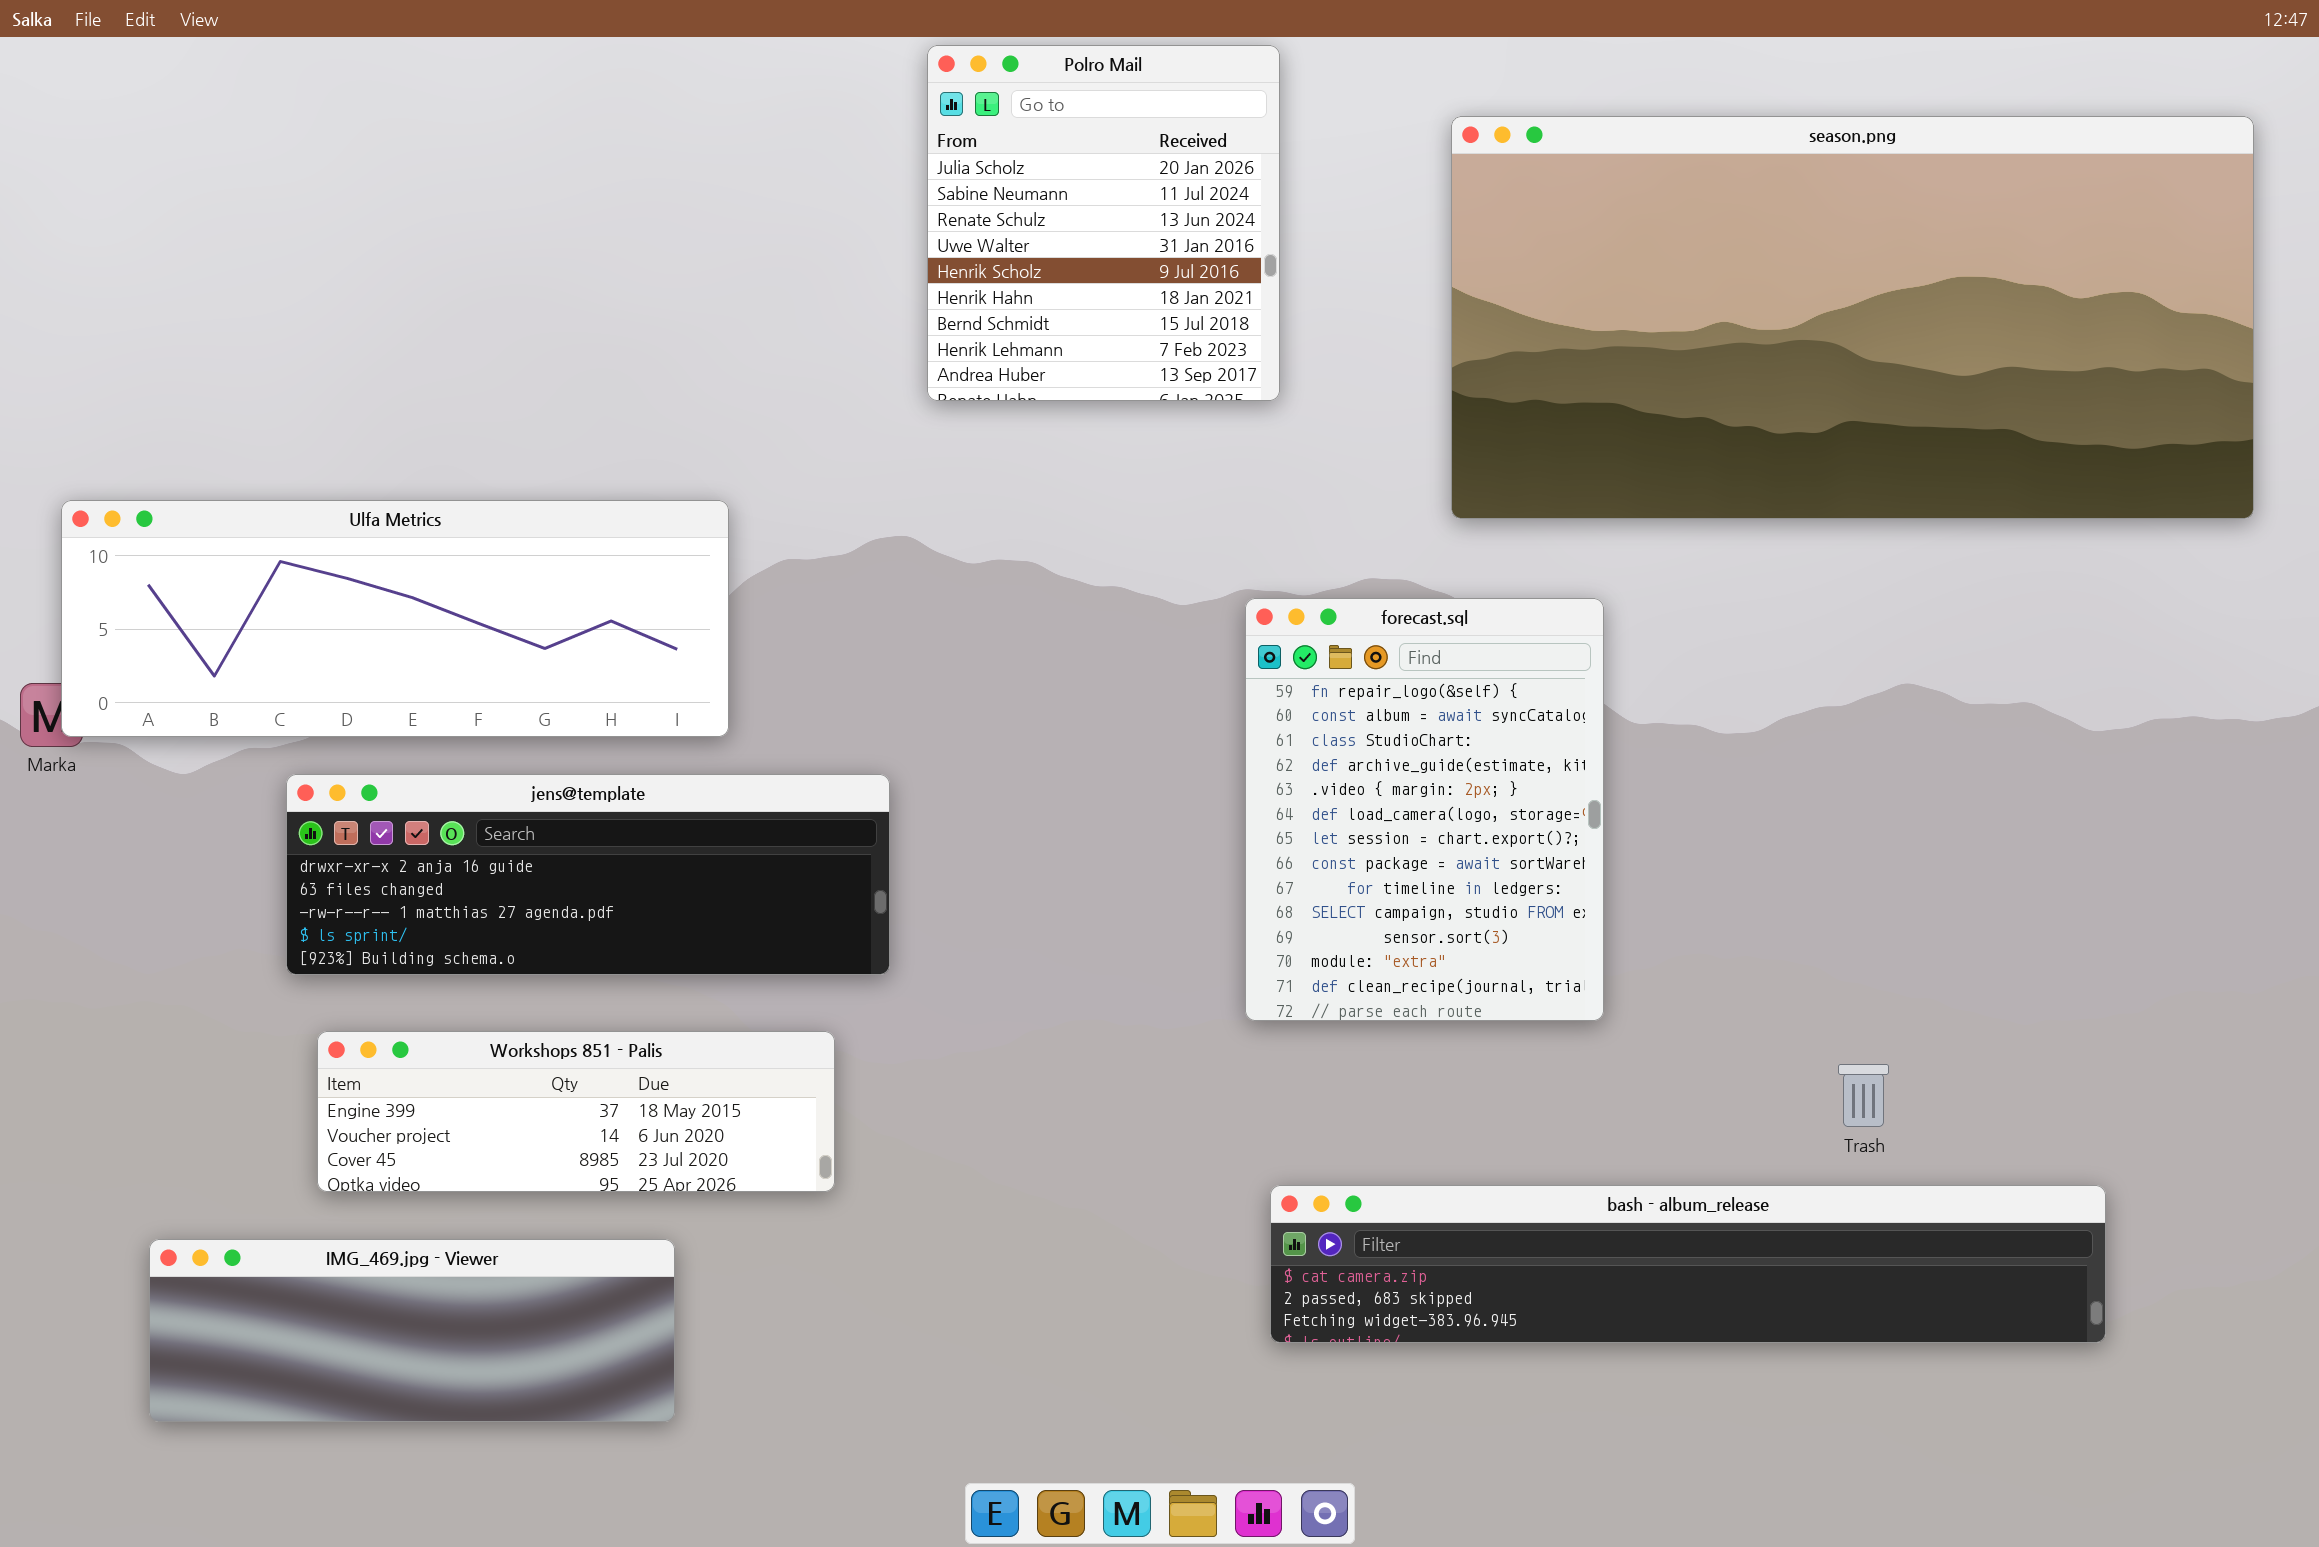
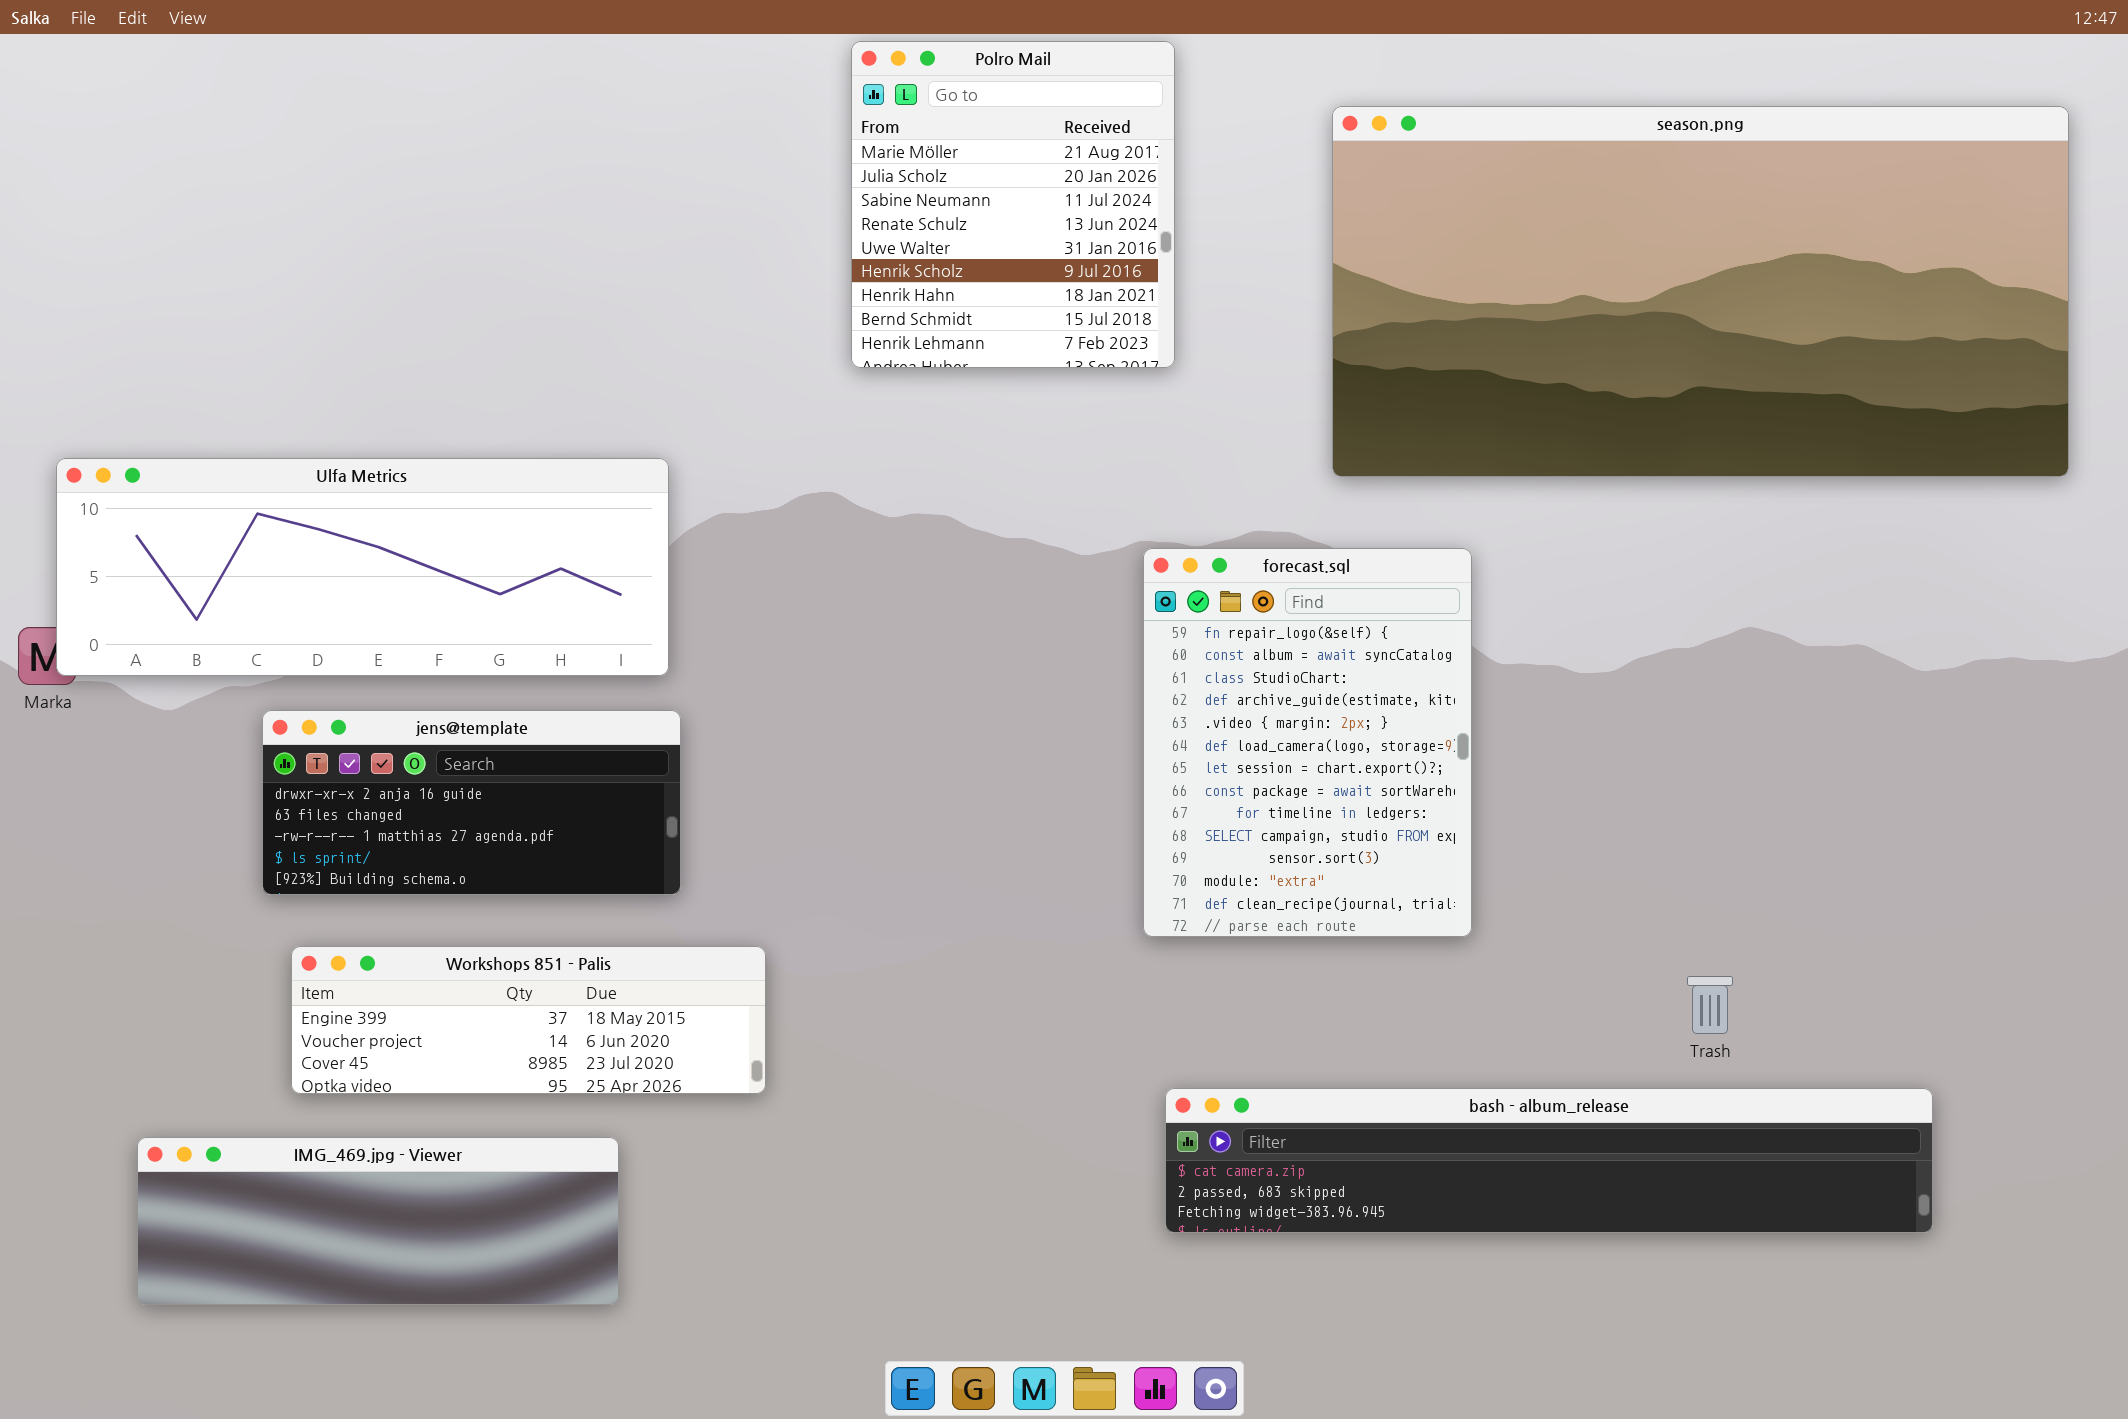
Polro Mail: [927,45,1280,401] -> [851,41,1175,368], scrolled up 1 row
jens@template: [286,774,890,975] -> [262,710,681,895], resized

